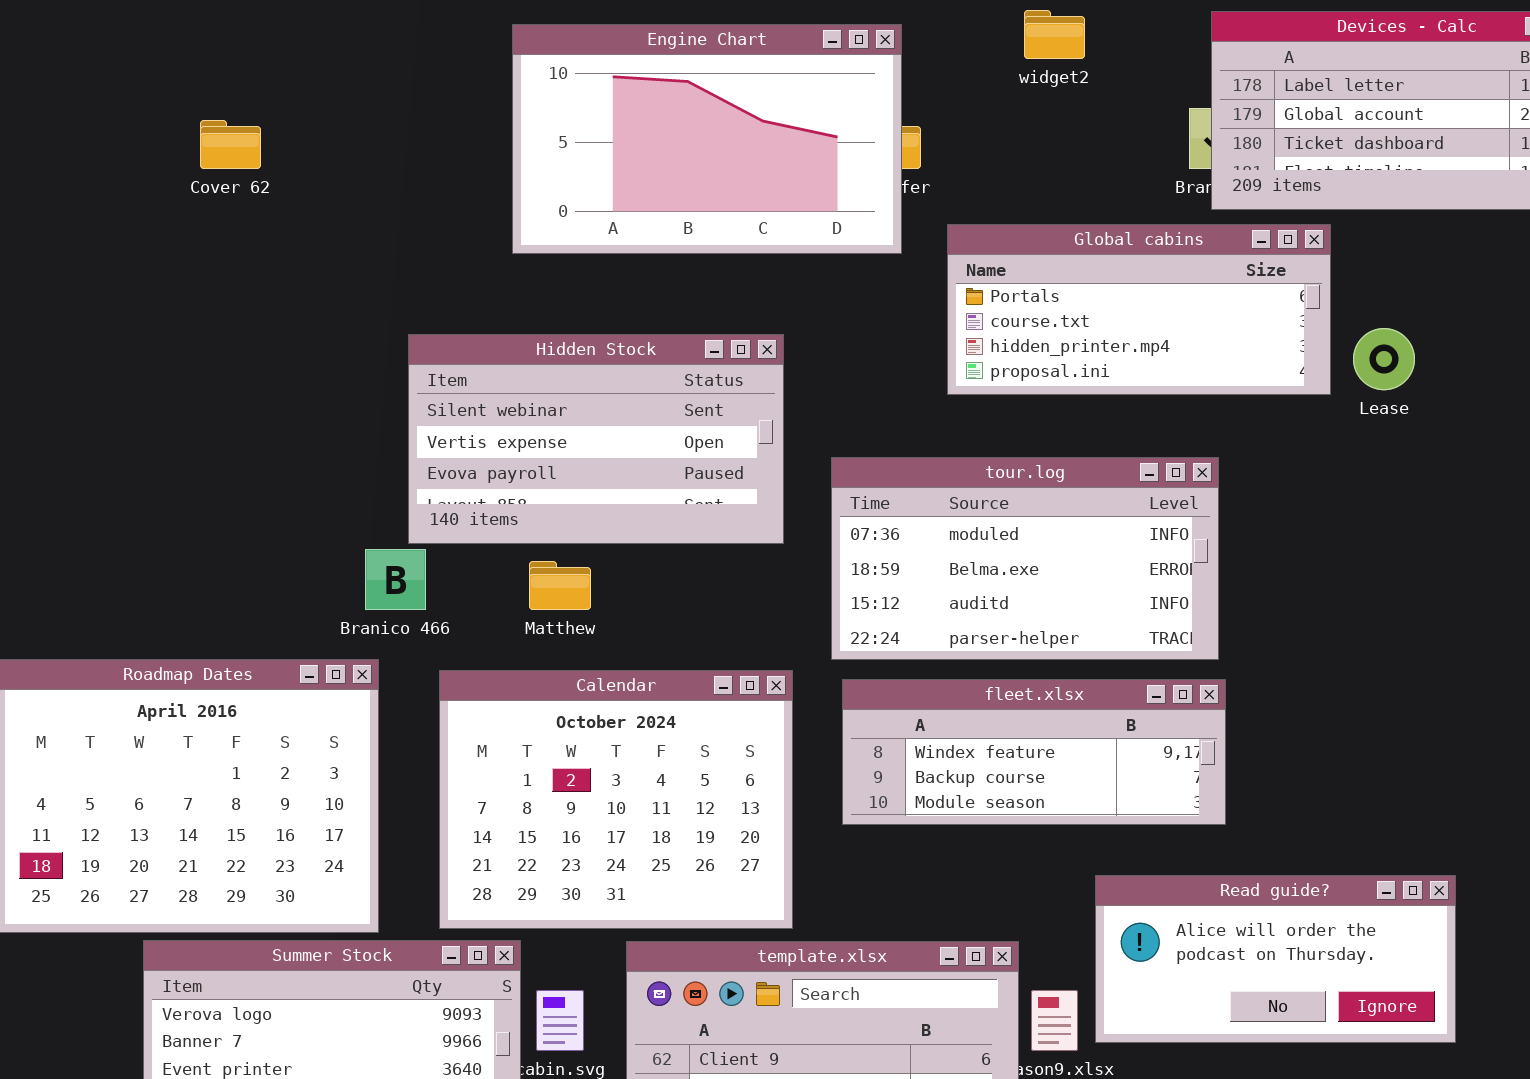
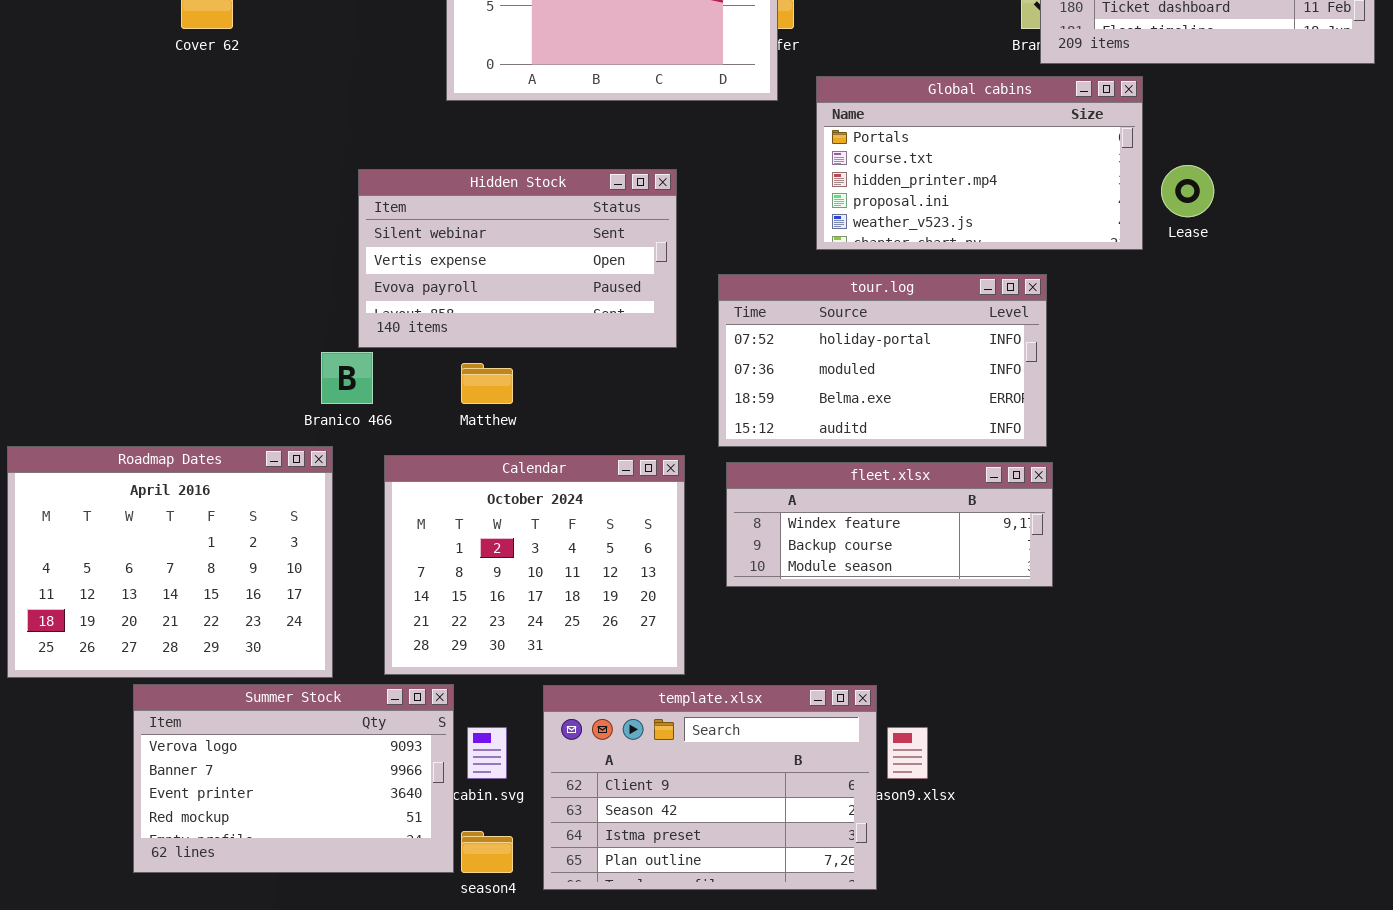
Global cabins: [947,224,1331,395] -> [816,76,1143,250], resized
tour.log: [831,457,1219,660] -> [718,274,1047,447], scrolled up 1 row
Read guide?: [1095,875,1456,1043] -> none, closed

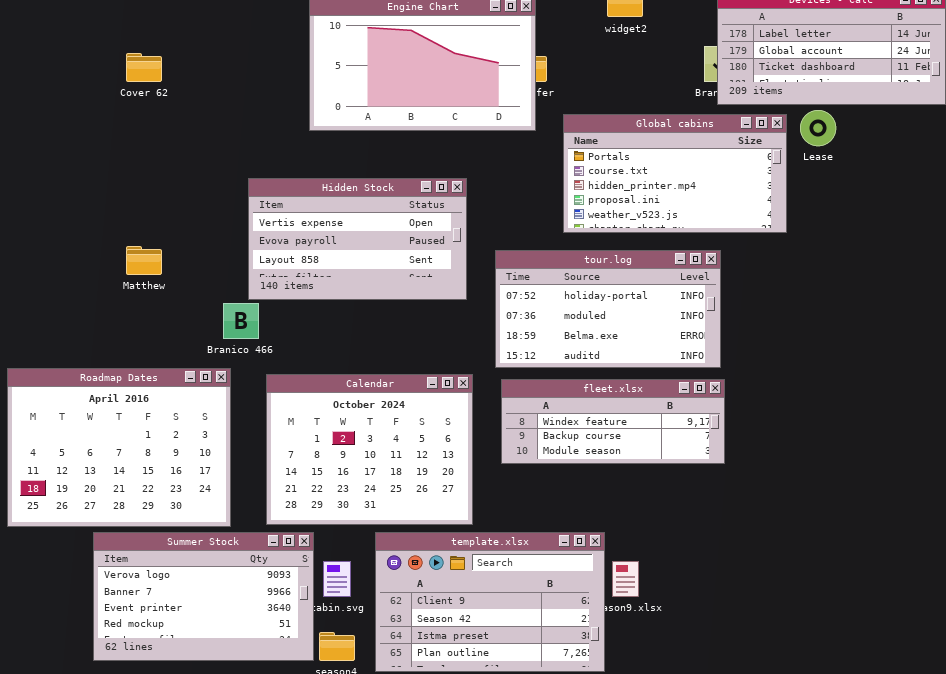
Lease: [1161,165,1214,217] -> [800,110,836,146], moved
Hidden Stock: [358,169,677,348] -> [248,178,467,300], scrolled down 1 row
Matthew: [461,363,513,404] -> [126,246,162,275], moved

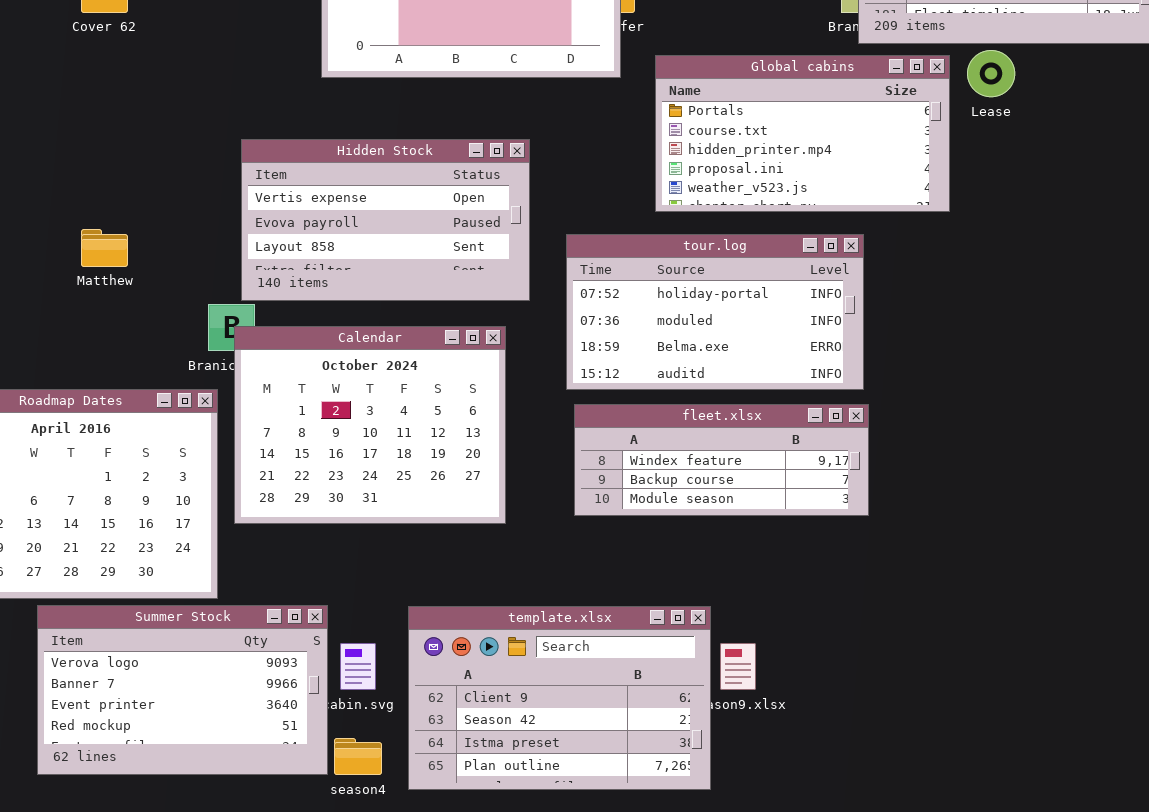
Calendar: [266,374,473,525] -> [234,326,506,524], moved

